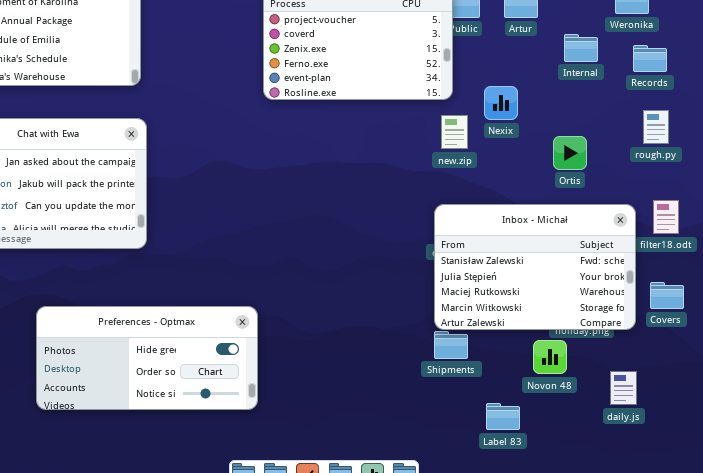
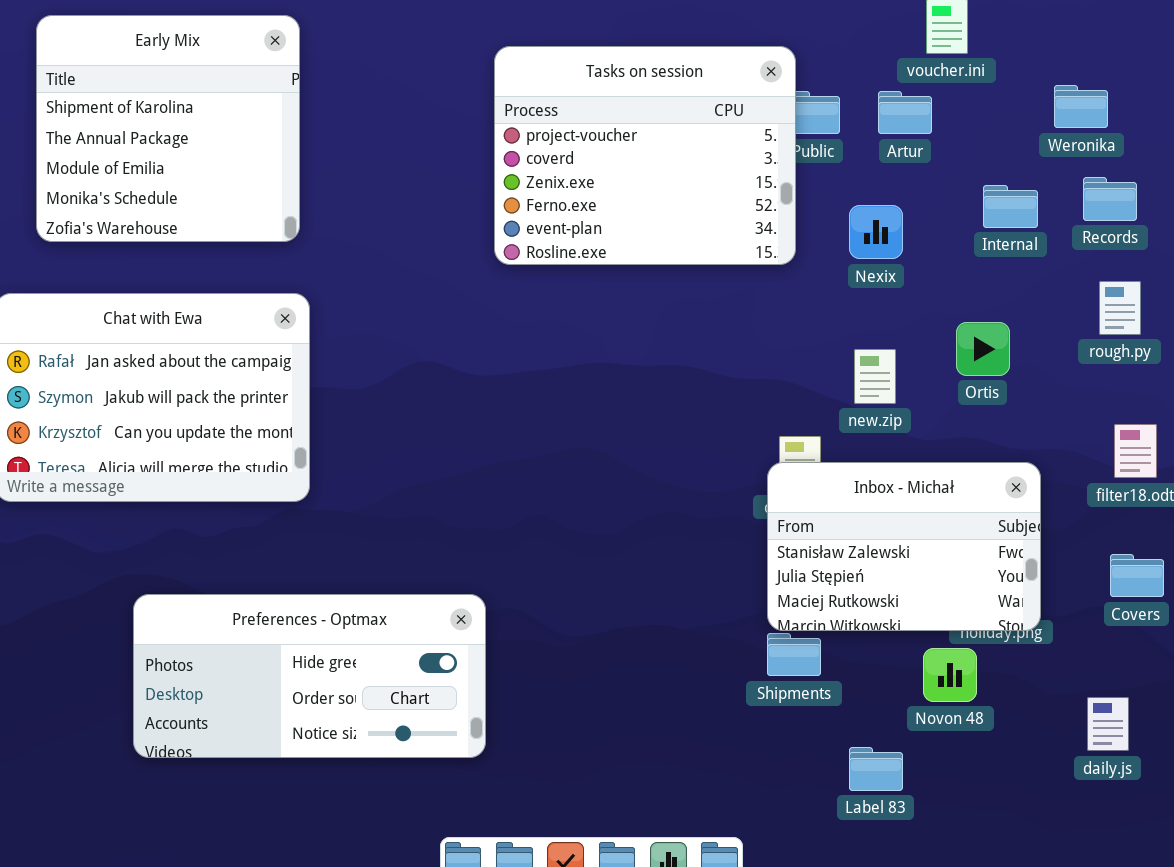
Internal: [564,34,598,62] -> [983,185,1038,228], moved
Nexix: [484,86,518,120] -> [849,205,903,259], moved
new.zip: [441,115,468,149] -> [854,349,896,404], moved
Inbox - Michał: [434,204,636,330] -> [767,462,1041,631], resized
daily.js: [610,371,637,405] -> [1087,697,1129,751], moved

